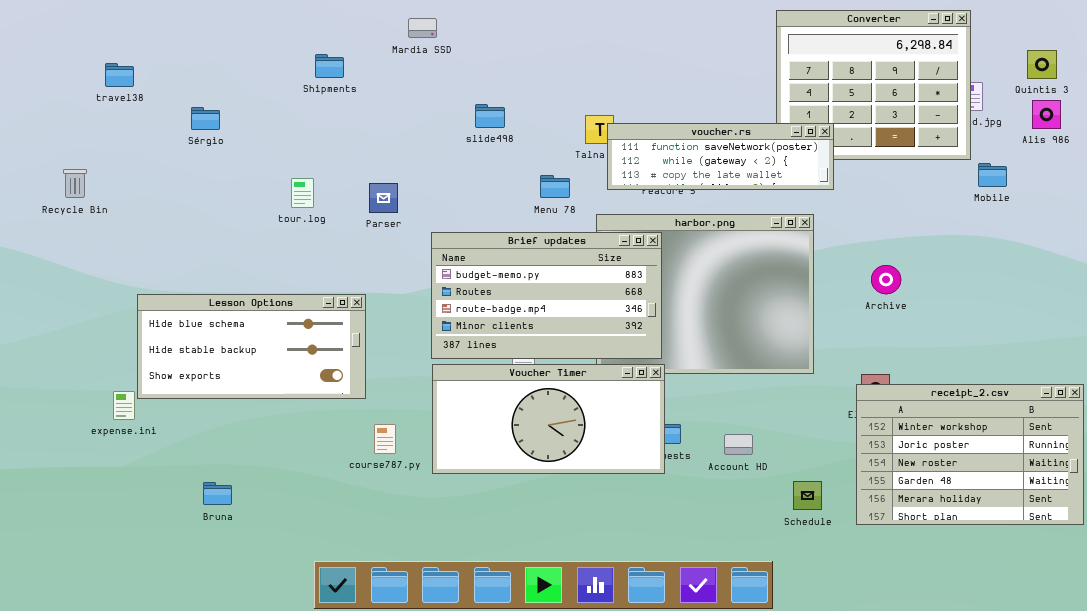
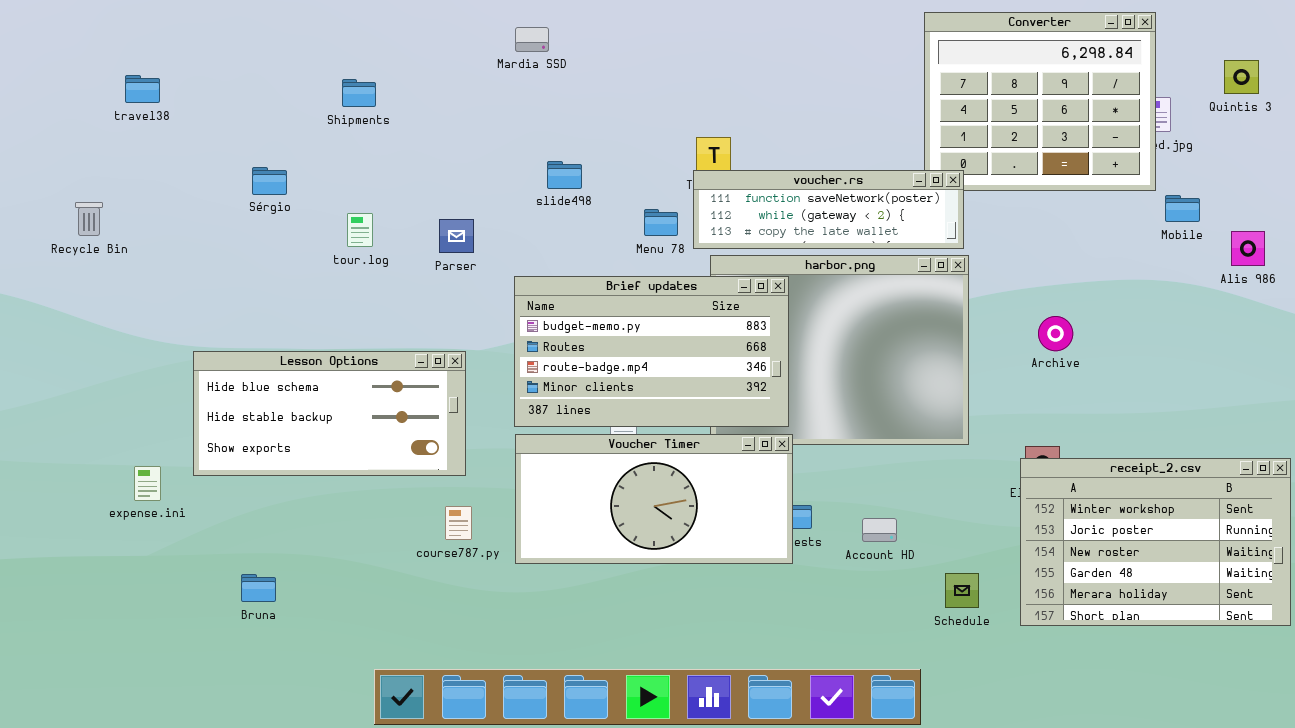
Mardia SSD: [408,18,437,38] -> [515,27,549,52], moved
Shipments: [315,54,344,78] -> [342,79,376,107], moved
Alis 986: [1032,100,1061,129] -> [1231,231,1265,266], moved
slide498: [475,104,505,128] -> [547,161,582,189], moved
Sérgio: [191,107,220,130] -> [252,167,287,195], moved
voucher.rs: [607,123,834,190] -> [693,170,964,249], moved
Lesson Options: [137,294,366,399] -> [193,351,466,476], moved

